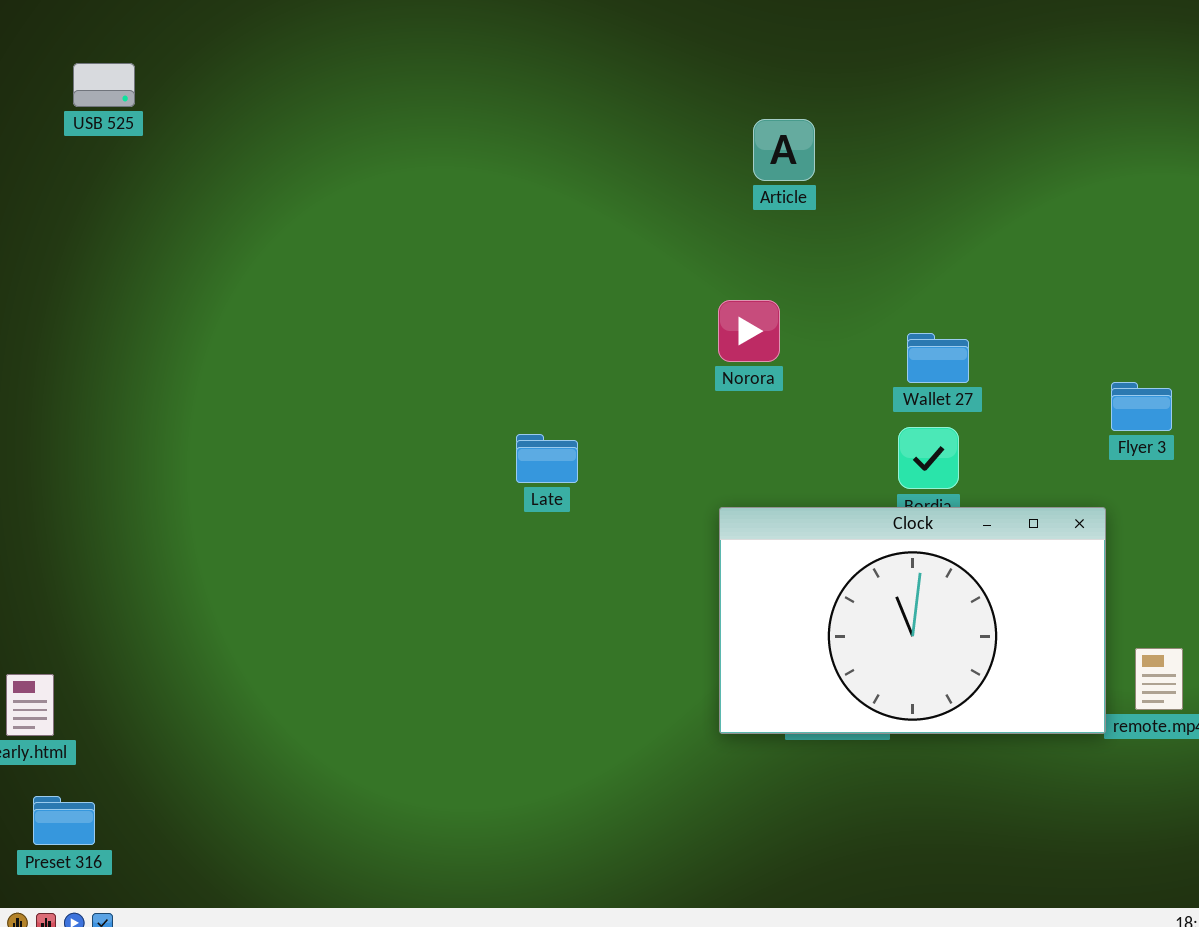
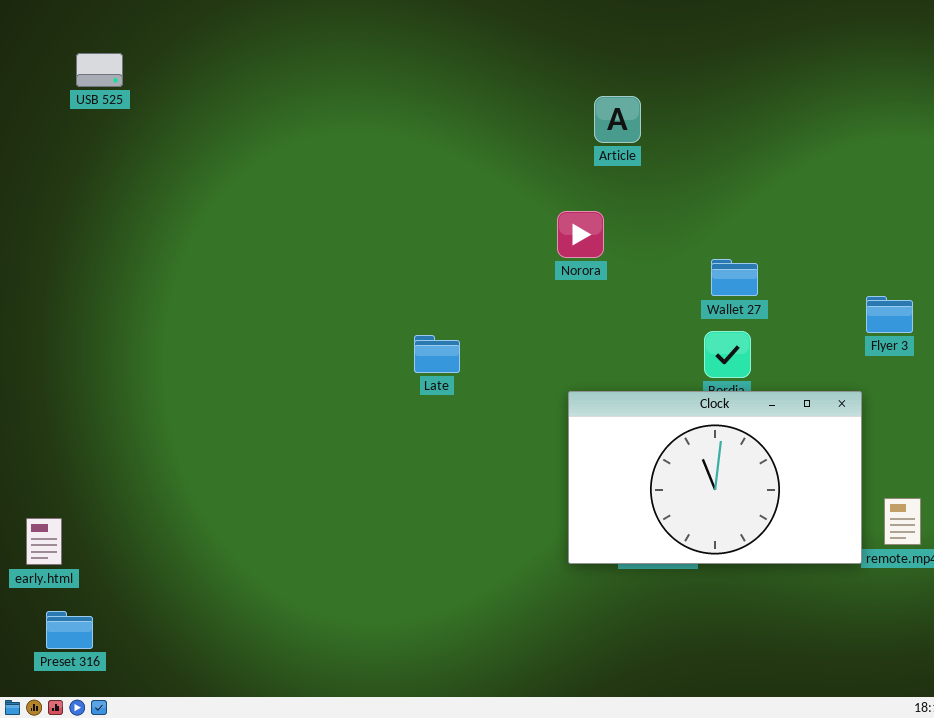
Norora: [718,300,780,362] -> [557,211,604,258], moved

